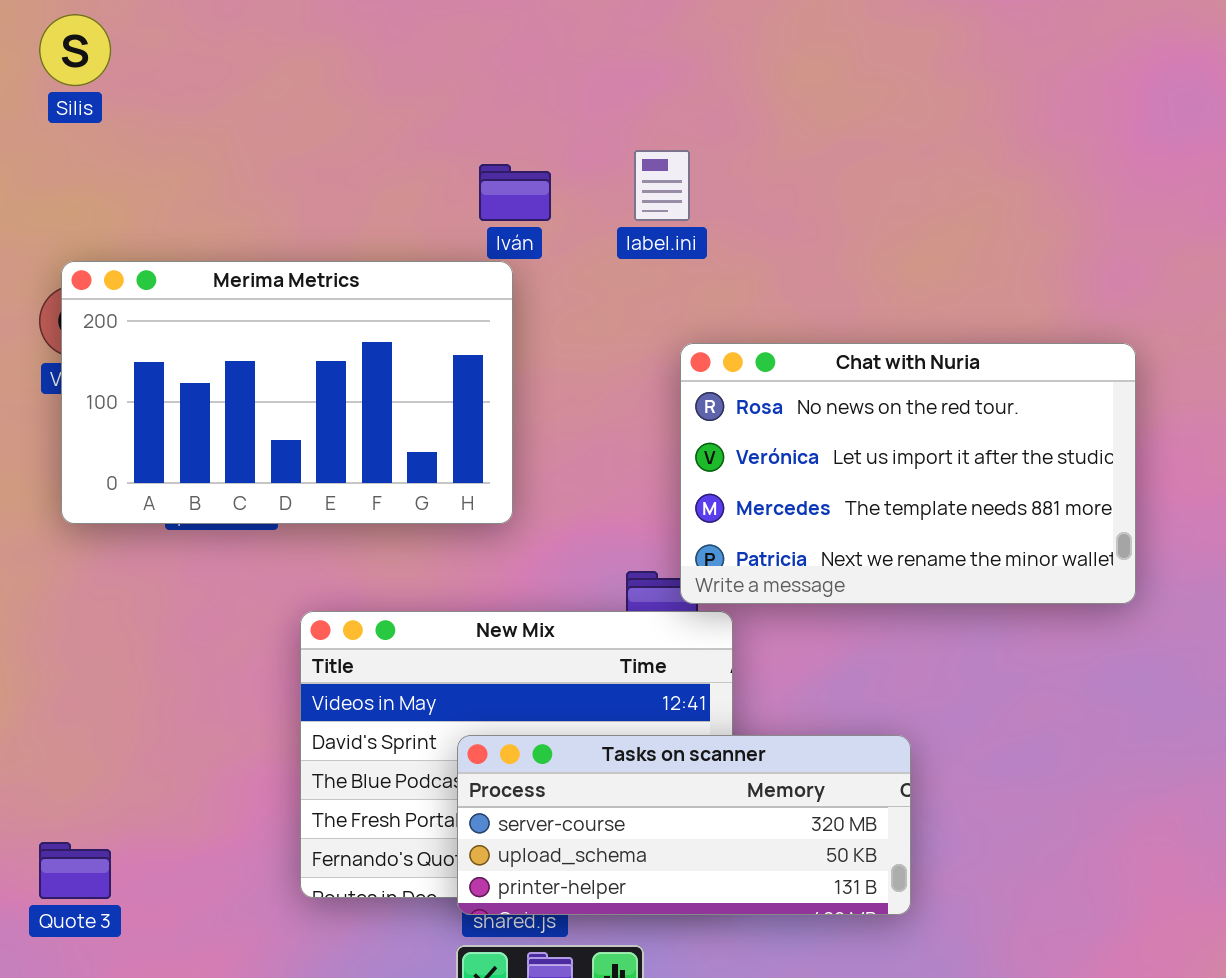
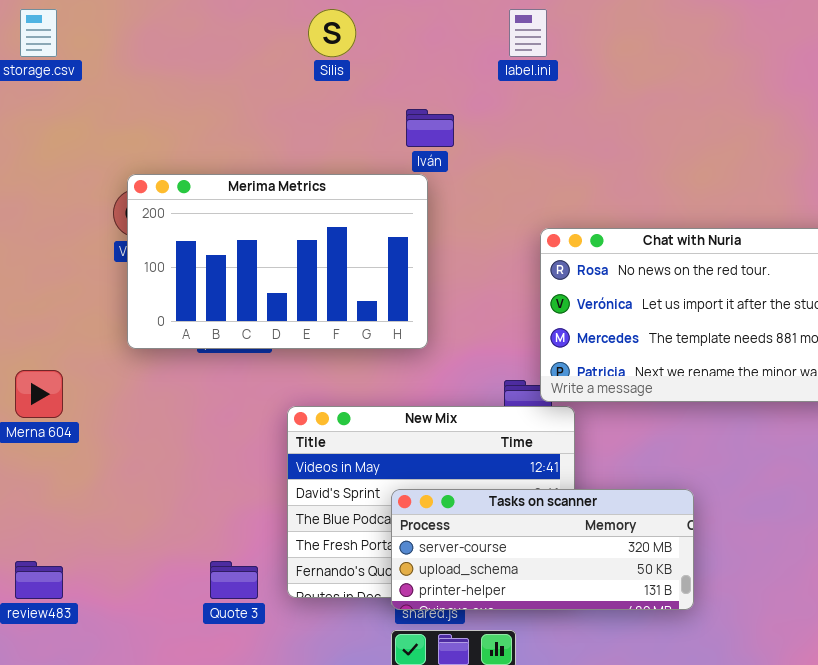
Silis: [39,14,111,86] -> [308,9,356,57], moved
label.ini: [634,150,690,221] -> [509,9,547,57], moved
Quote 3: [39,842,111,899] -> [210,561,258,599], moved

